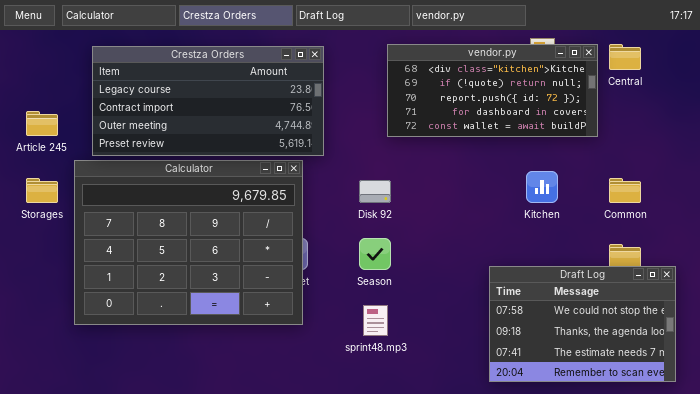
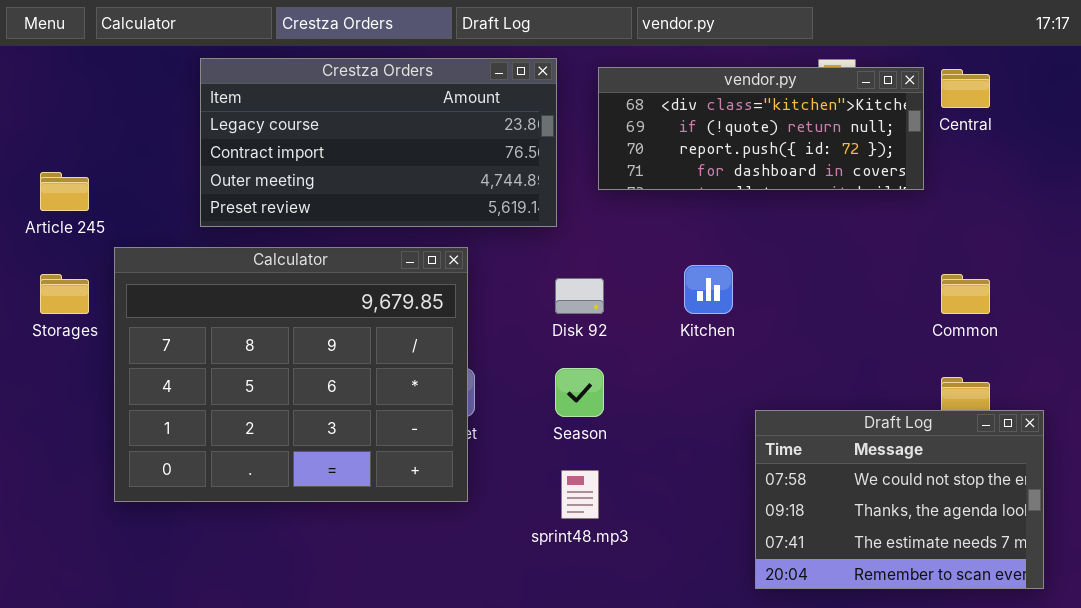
vendor.py: [387,44,598,137] -> [598,67,924,190], resized
Crestza Orders: [92,46,324,156] -> [200,58,557,227], moved
Kitchen: [526,171,558,203] -> [684,265,733,314], moved

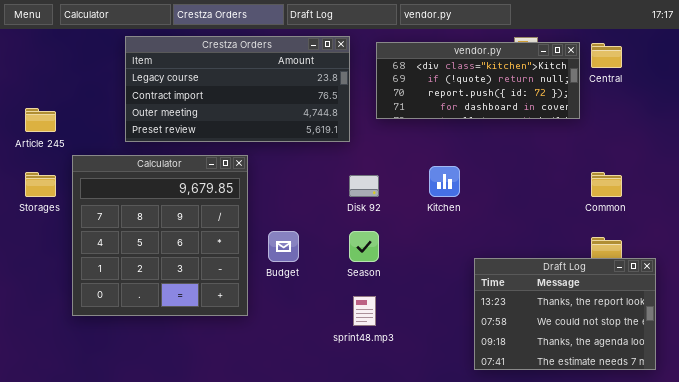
Calculator: [114,247,468,502] -> [72,155,248,316], resized
Draft Log: [755,410,1044,589] -> [474,258,656,370], scrolled up 1 row

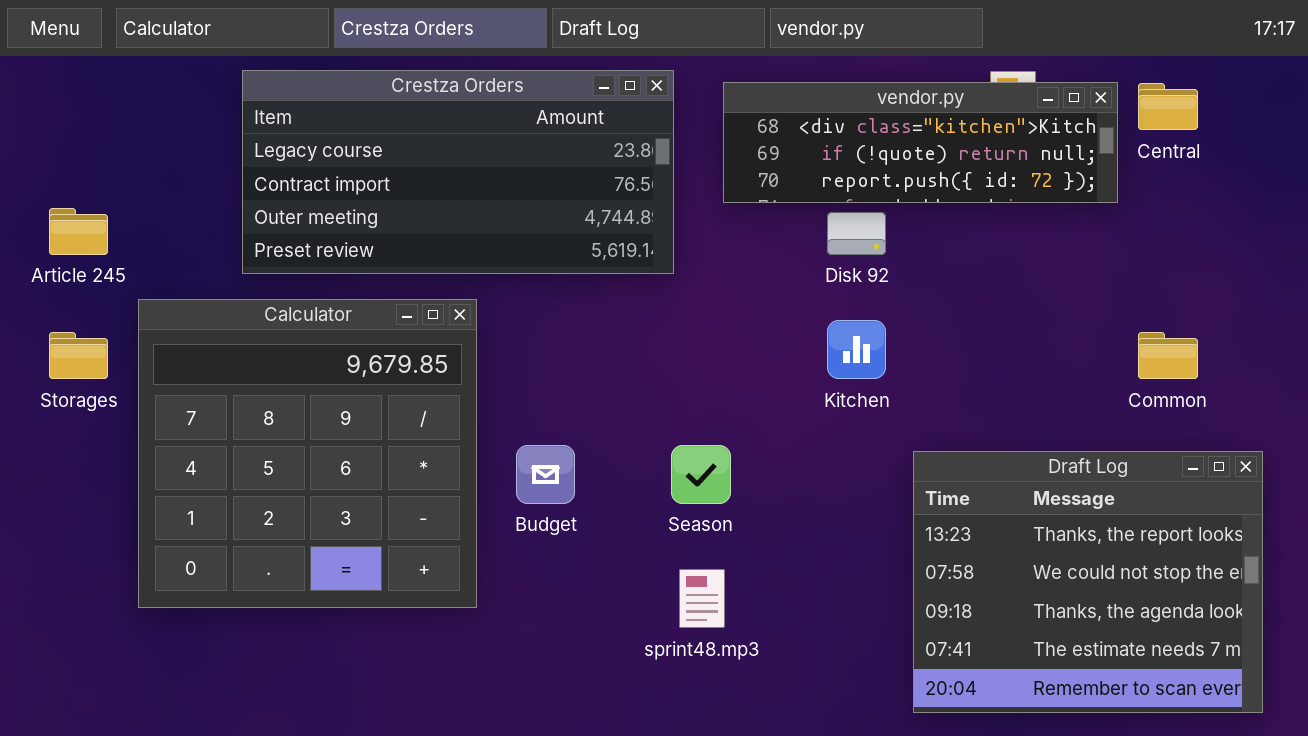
vendor.py: [376,42,580,119] -> [723,82,1118,203], resized
Disk 92: [349,175,379,197] -> [827,212,886,255], moved
Draft Log: [474,258,656,370] -> [913,451,1263,713], resized

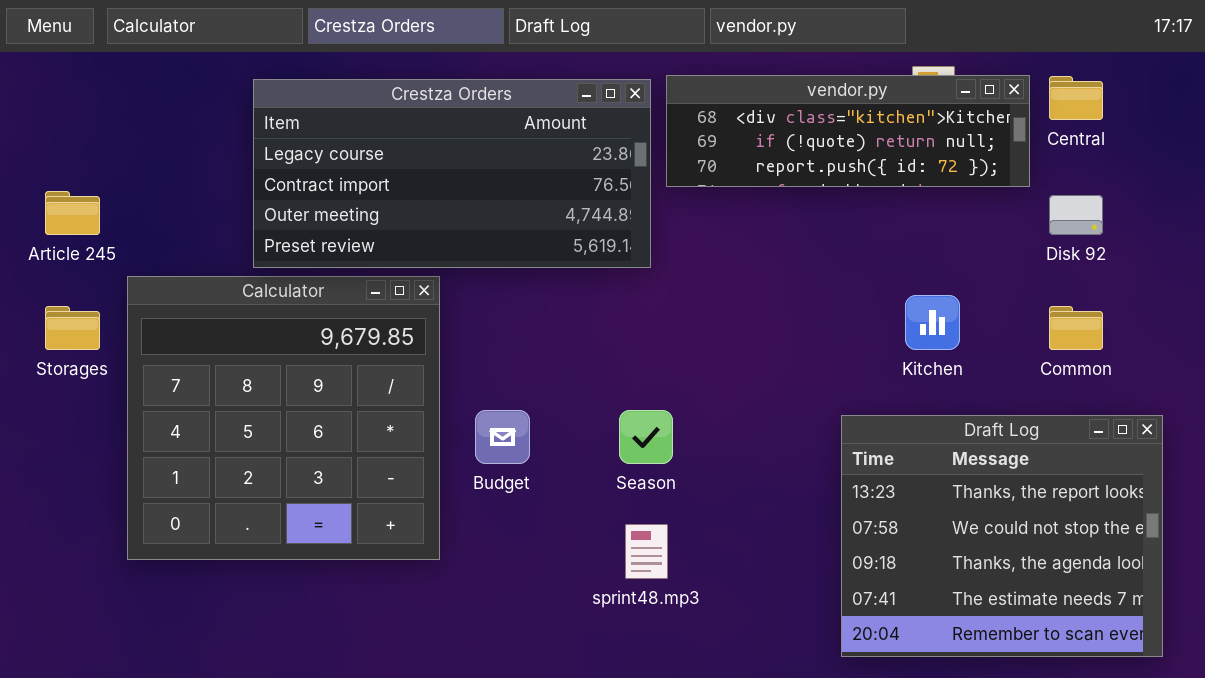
Crestza Orders: [242,70,674,274] -> [253,79,651,268], moved
Disk 92: [827,212,886,255] -> [1049,195,1103,235], moved
Kitchen: [827,320,886,379] -> [905,295,960,350], moved

